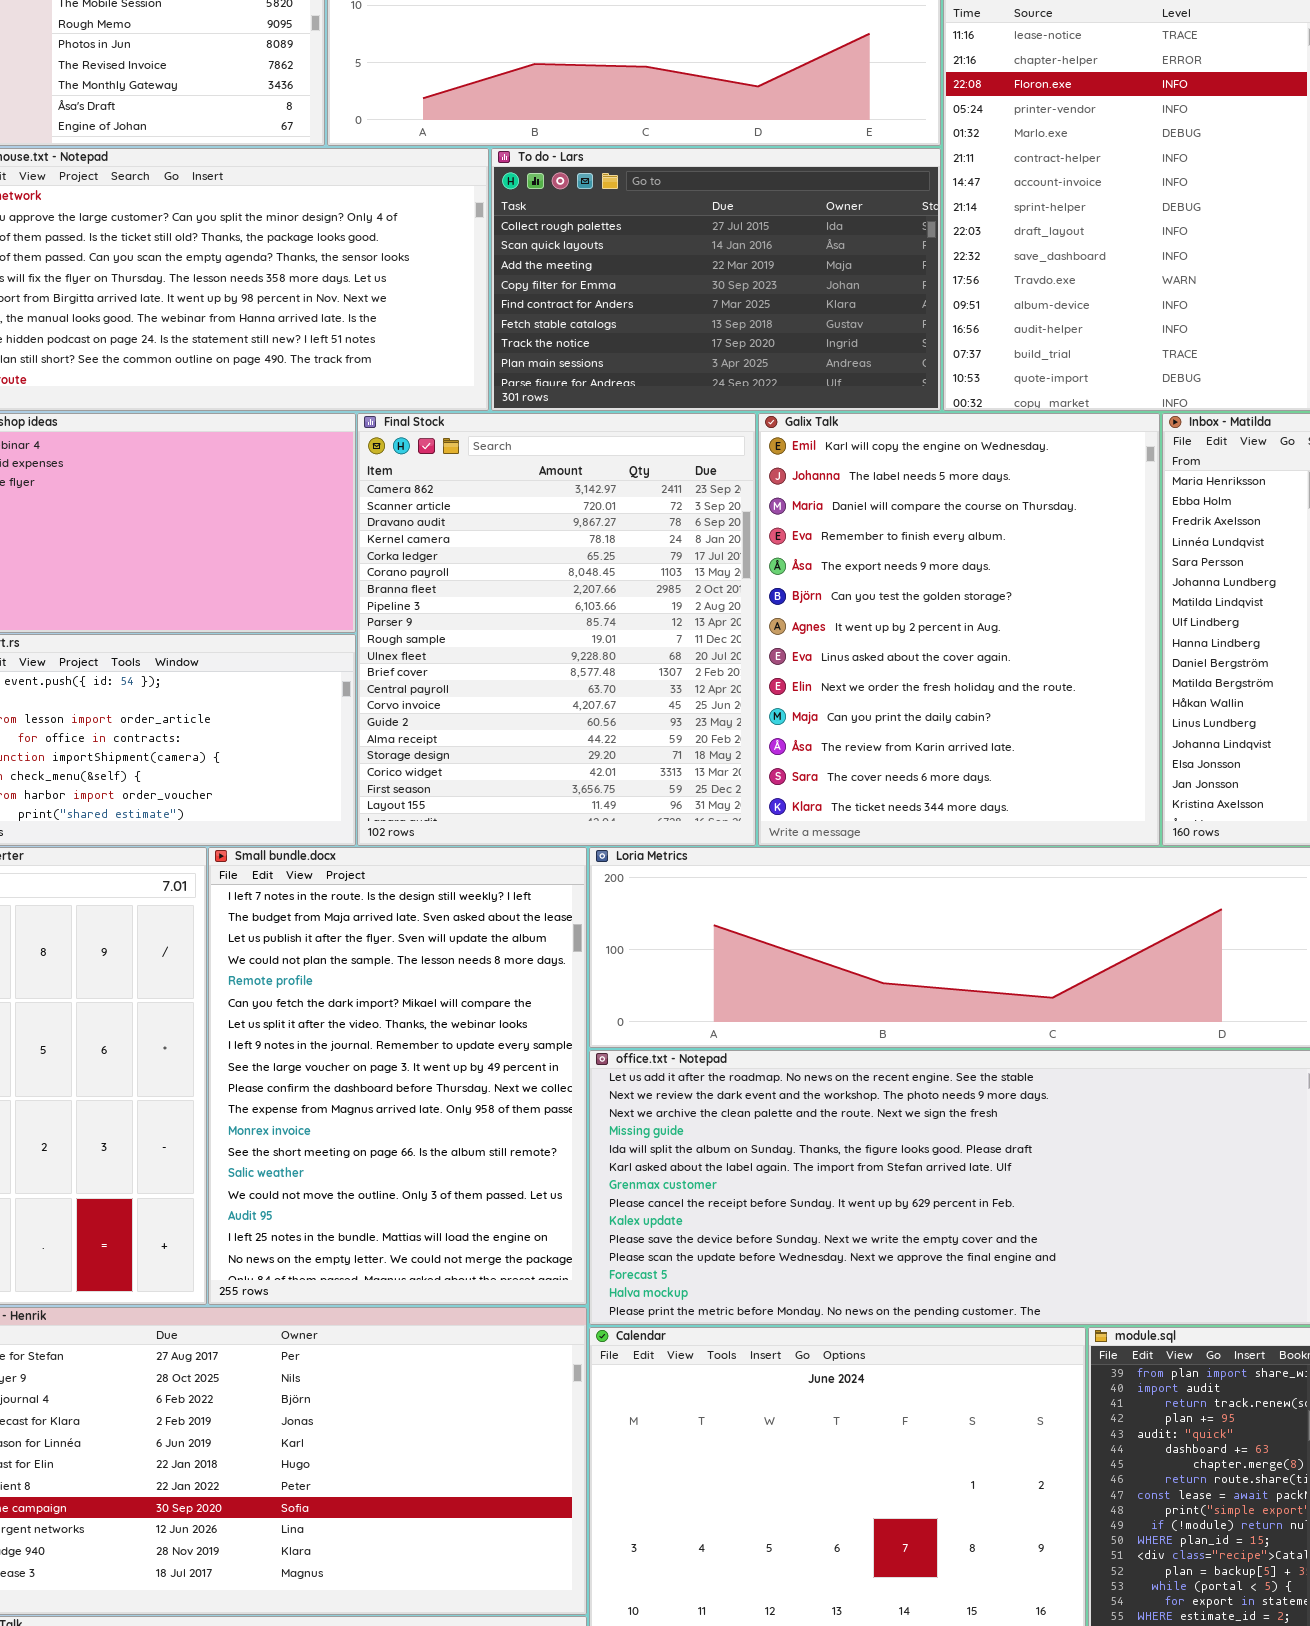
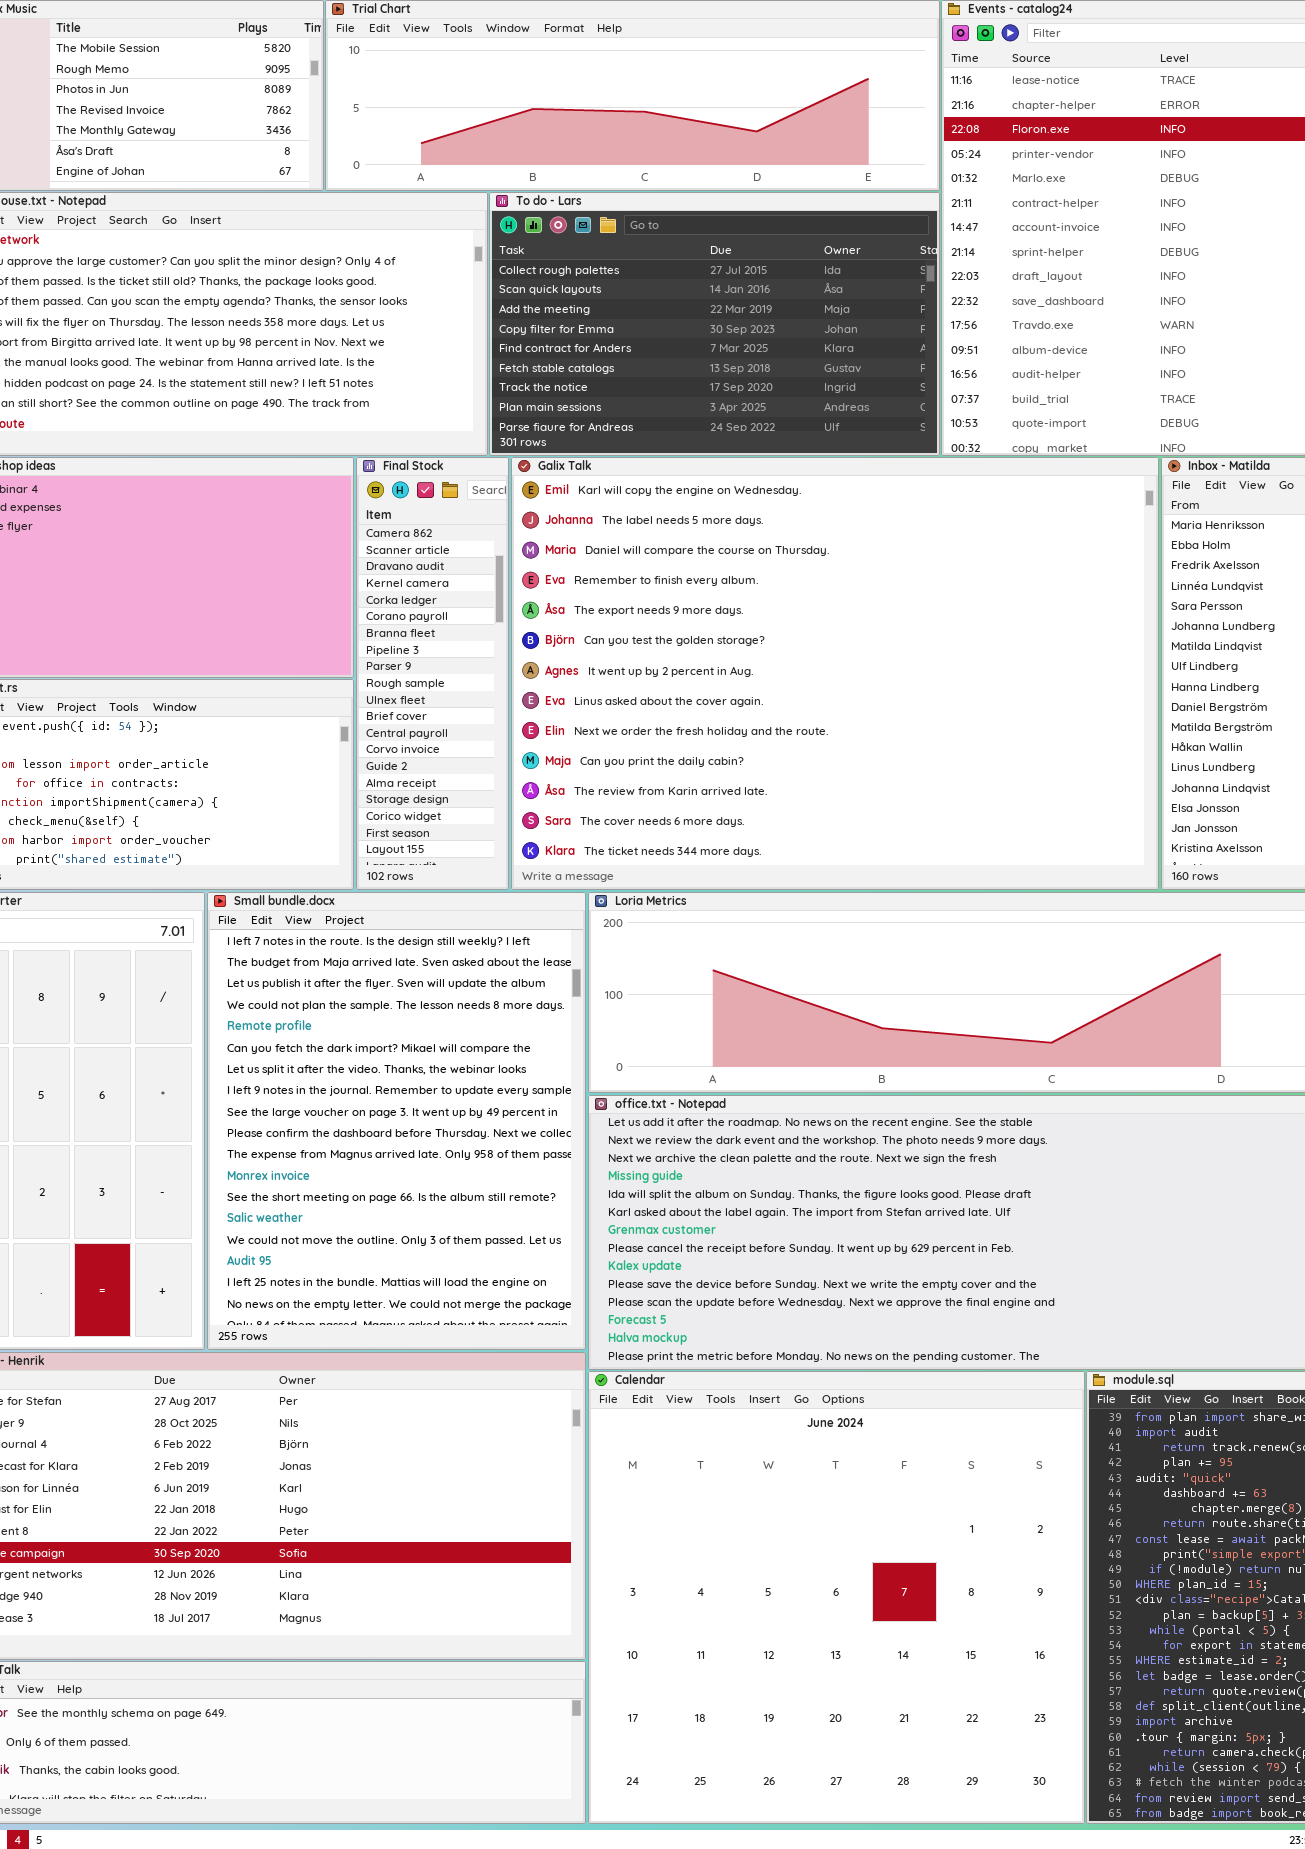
Final Stock: [357,413,756,846] -> [356,457,509,890], resized
Galix Talk: [758,413,1160,846] -> [511,457,1159,890], resized

